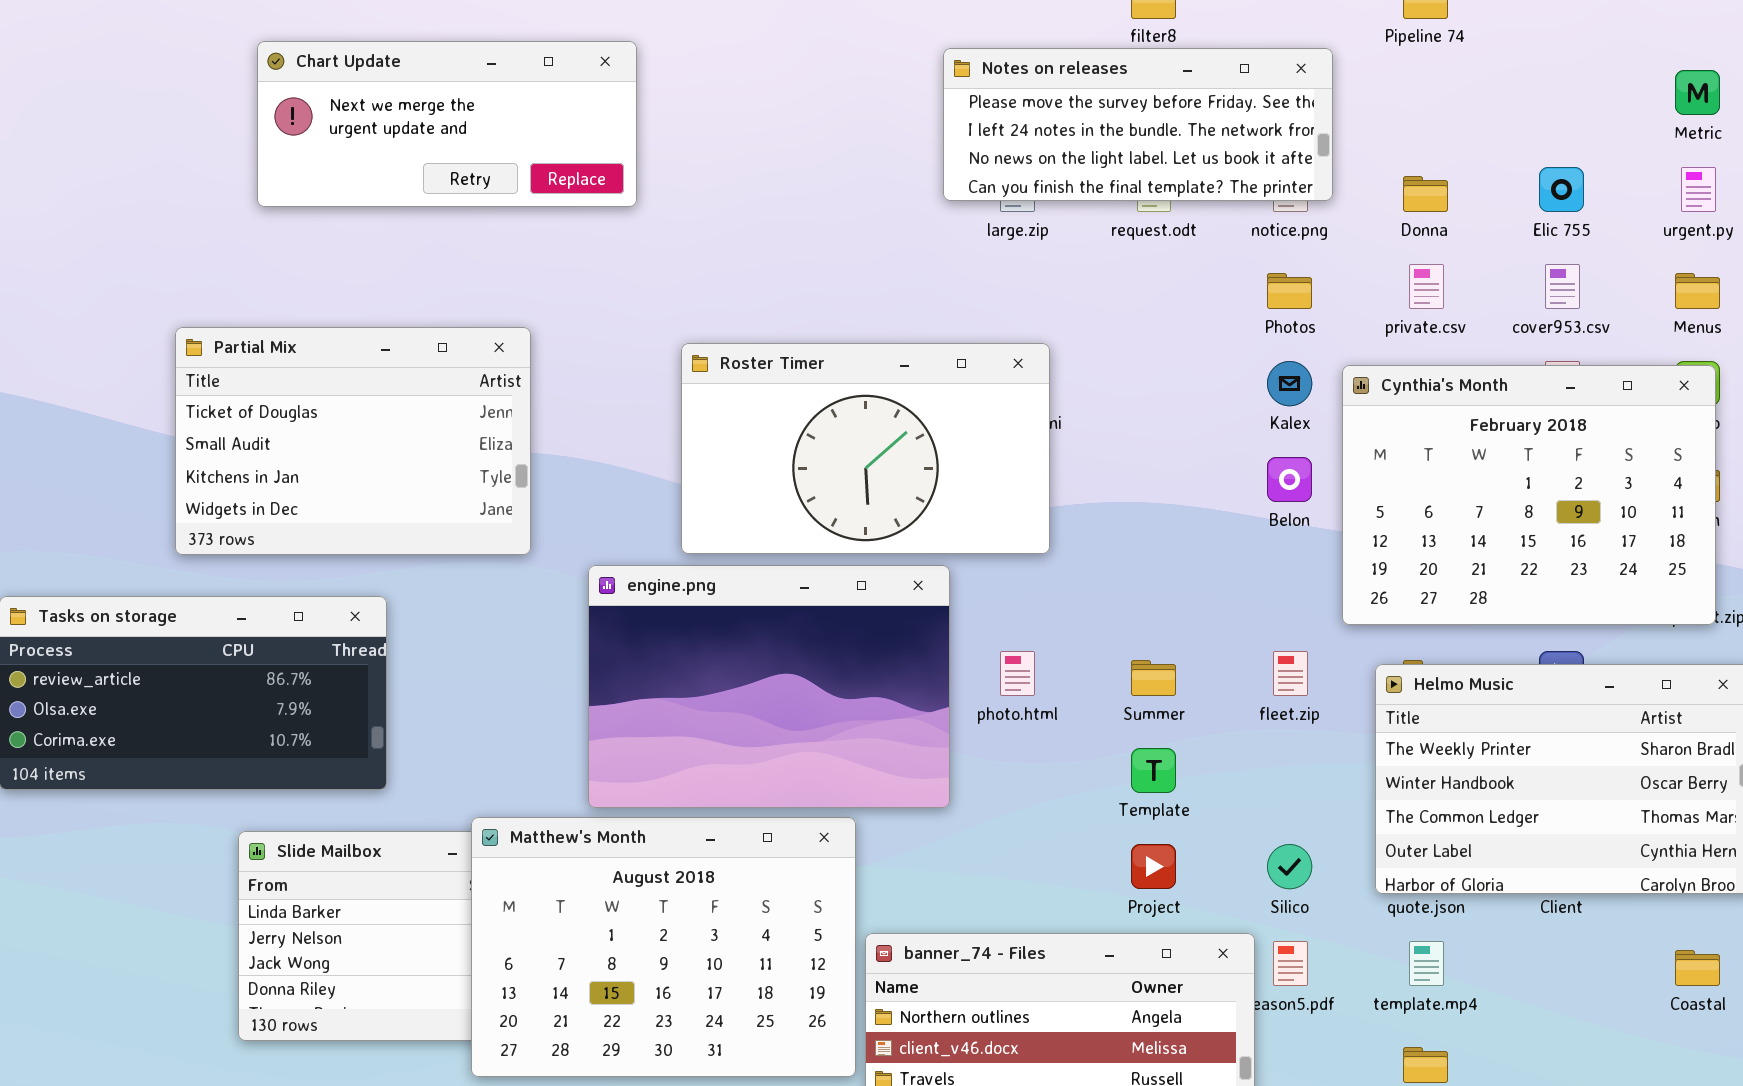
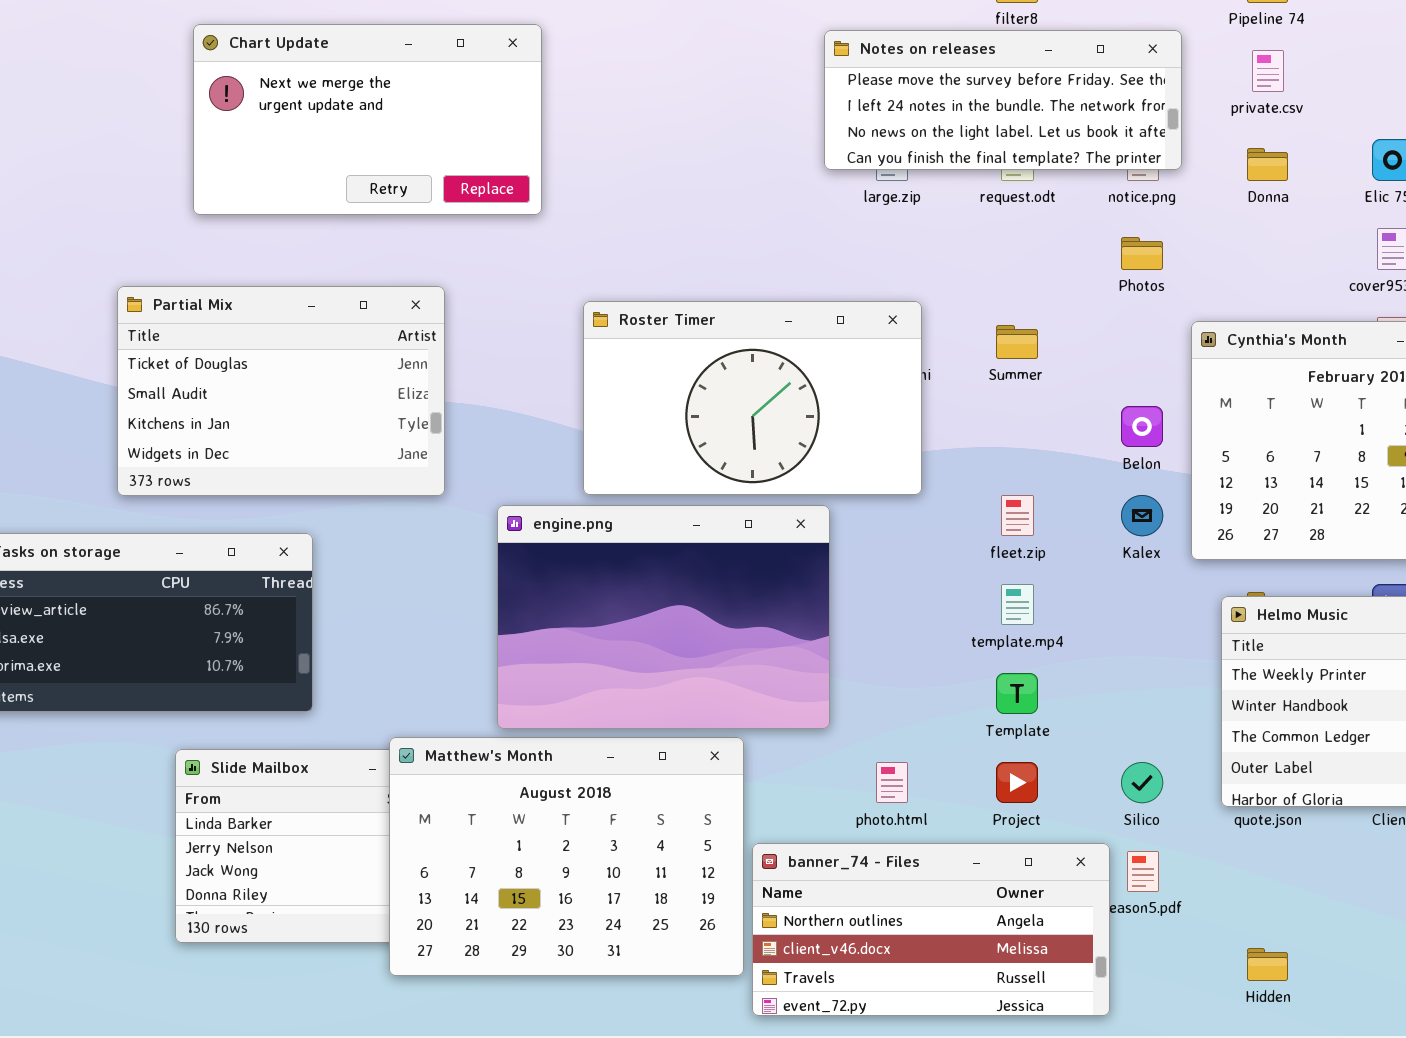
Chart Update: [257,41,637,207] -> [193,24,542,215], resized
private.csv: [1409,264,1444,309] -> [1252,50,1284,92], moved
Kalex: [1267,361,1312,406] -> [1121,495,1163,536], moved
photo.html: [1000,651,1035,696] -> [876,762,908,803], moved
fleet.zip: [1273,651,1308,696] -> [1001,495,1034,536], moved
Summer: [1131,660,1176,696] -> [996,325,1038,359], moved
template.mp4: [1409,941,1444,986] -> [1001,584,1034,625], moved

